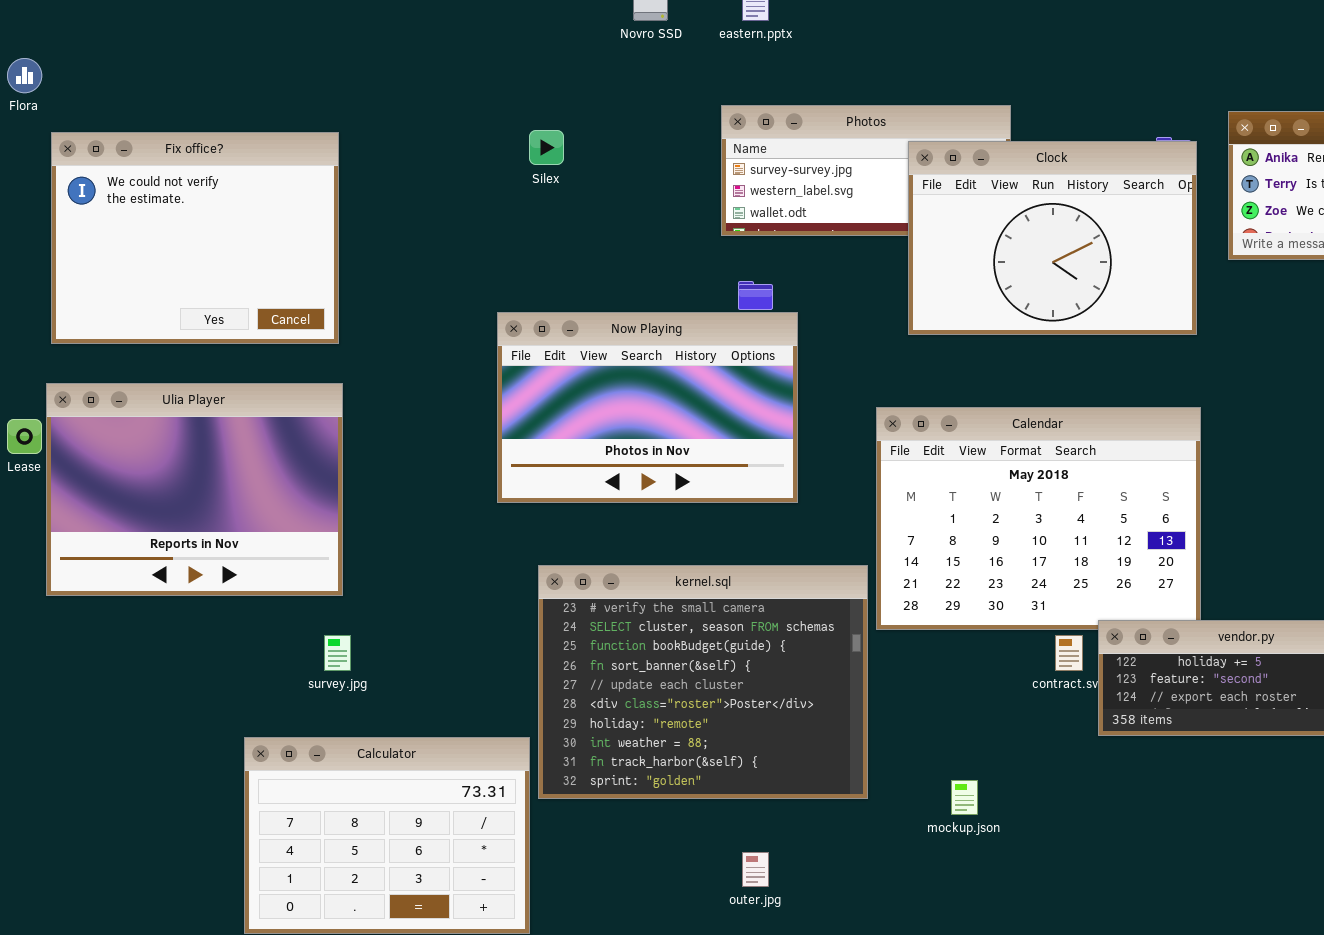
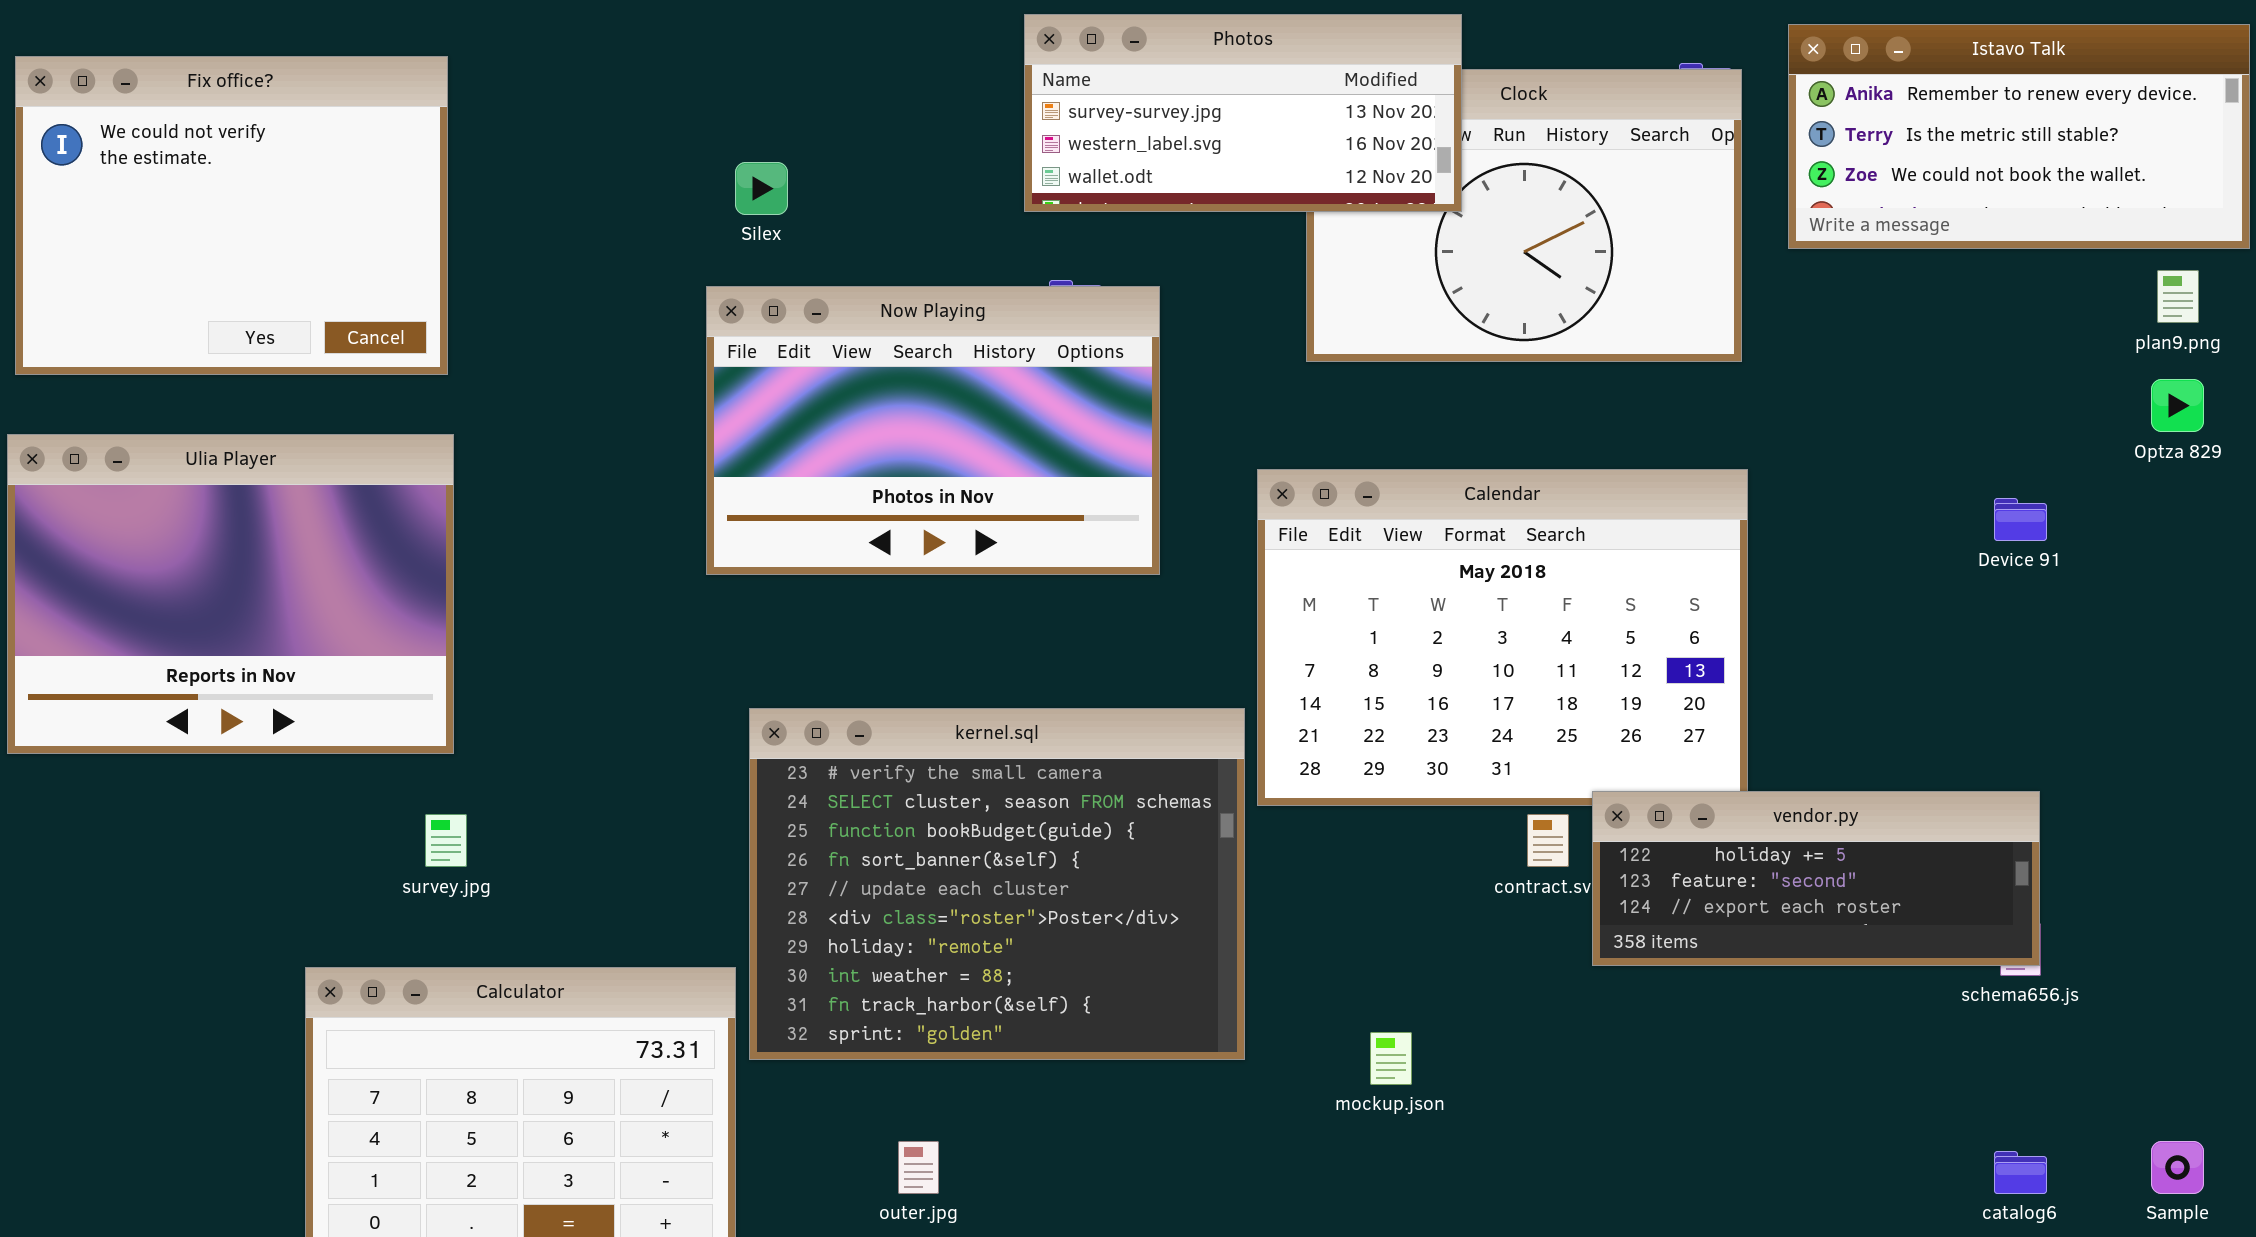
Photos: [721,105,1011,236] -> [1024,14,1462,212], raised
Silex: [529,130,564,165] -> [735,162,788,215], moved
Now Playing: [497,312,798,503] -> [706,286,1160,575], moved
outer.jpg: [742,852,769,887] -> [898,1141,939,1194], moved

